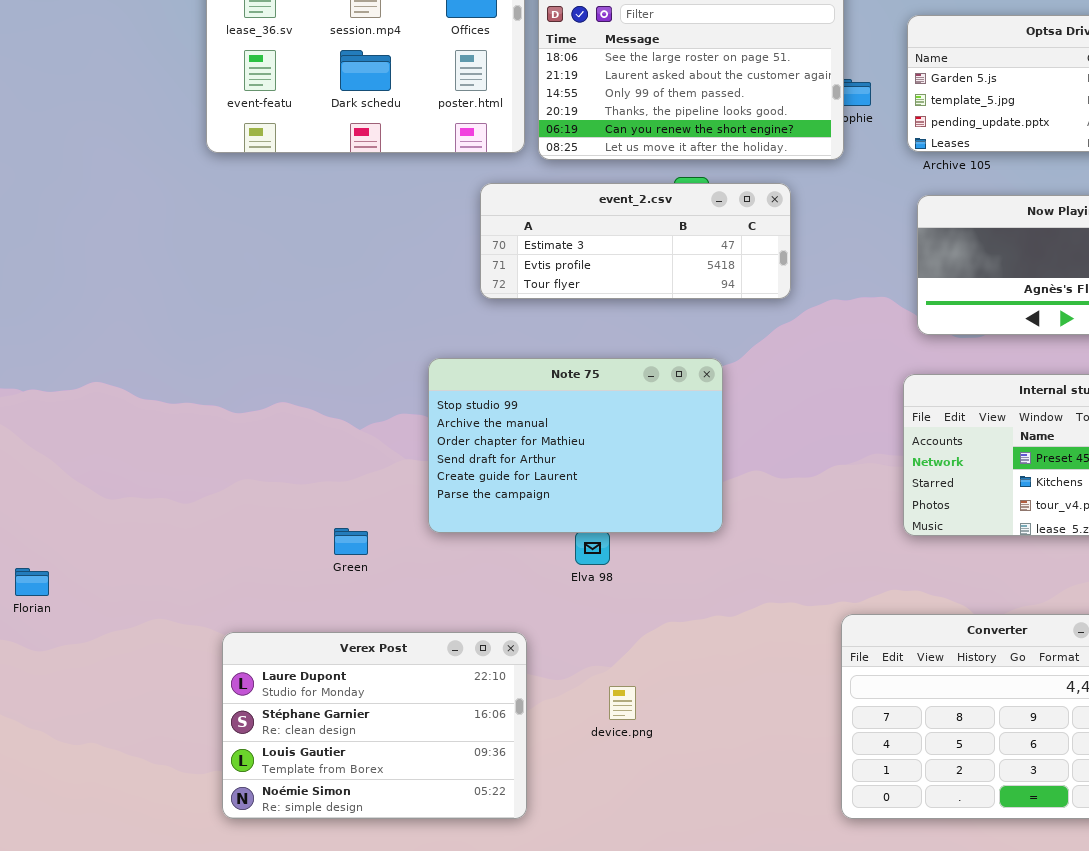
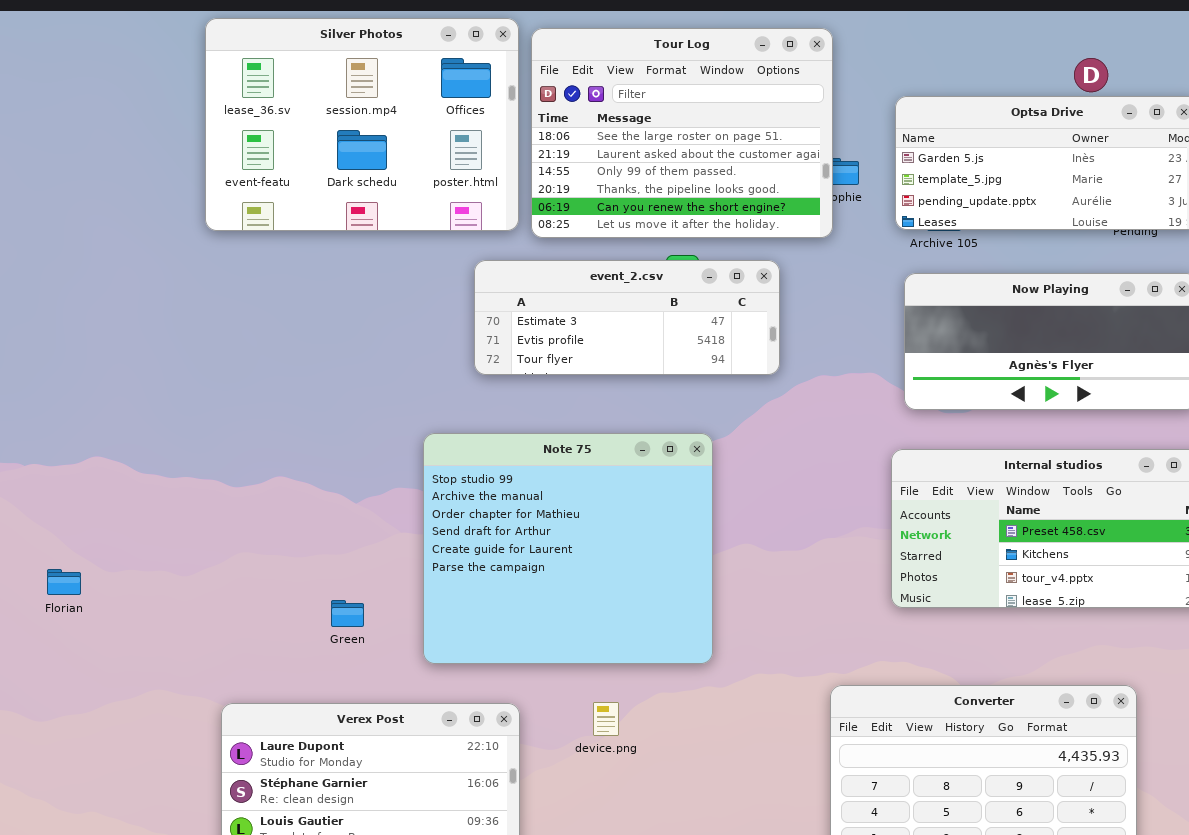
Note 75: [428,358,723,533] -> [423,433,713,664], resized
Florian: [15,568,49,596] -> [47,569,81,595], moved
device.png: [609,686,636,720] -> [593,702,619,736], moved

